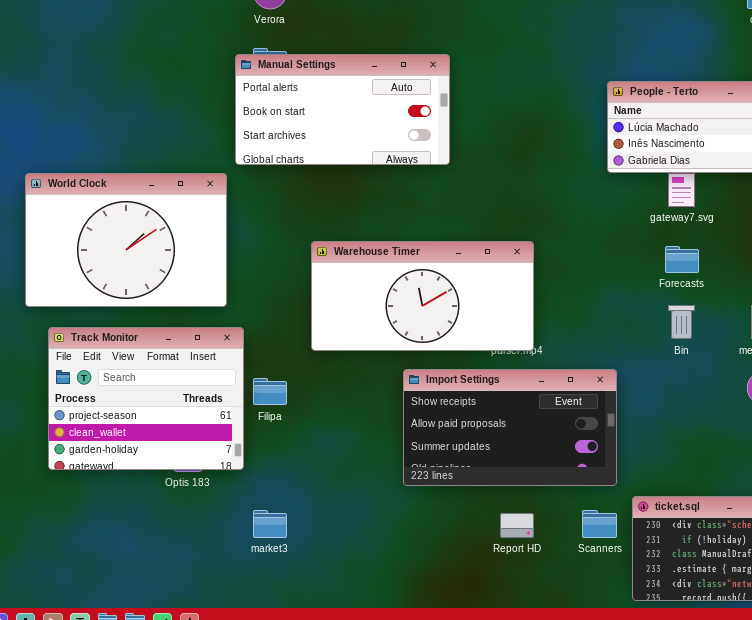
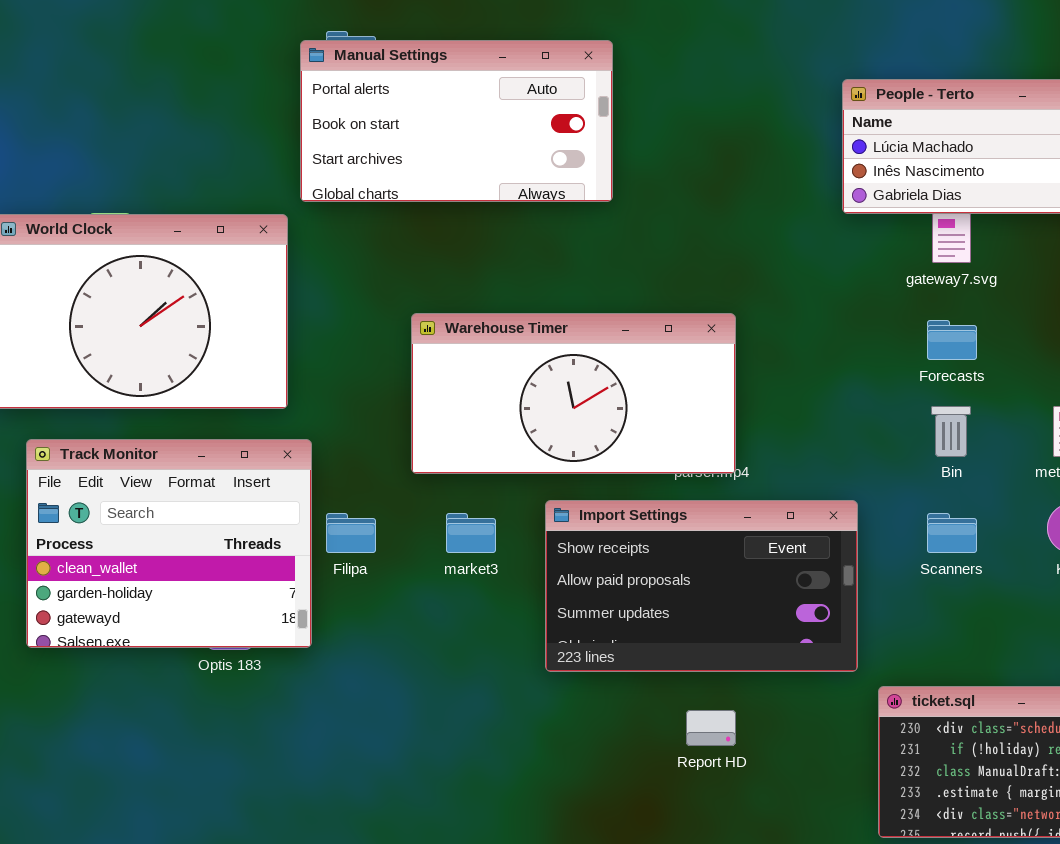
Track Monitor: [48,327,244,470] -> [26,439,312,648], scrolled down 1 row
market3: [253,510,287,538] -> [446,513,496,553], moved
Scanners: [582,510,617,538] -> [927,513,977,553], moved

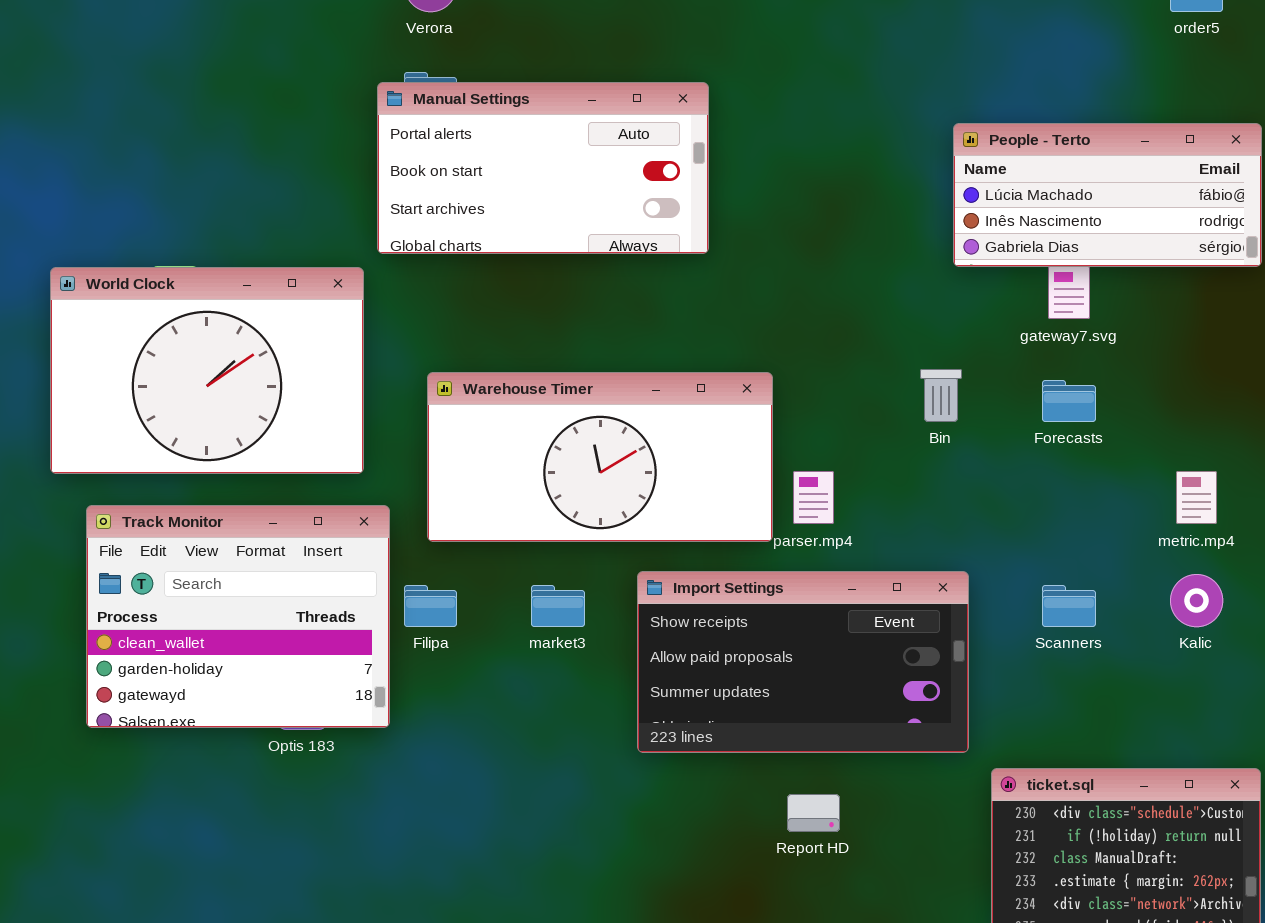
Warehouse Timer: [411,313,736,474] -> [427,372,773,542], moved
Bin: [931,406,971,457] -> [920,369,962,422], moved

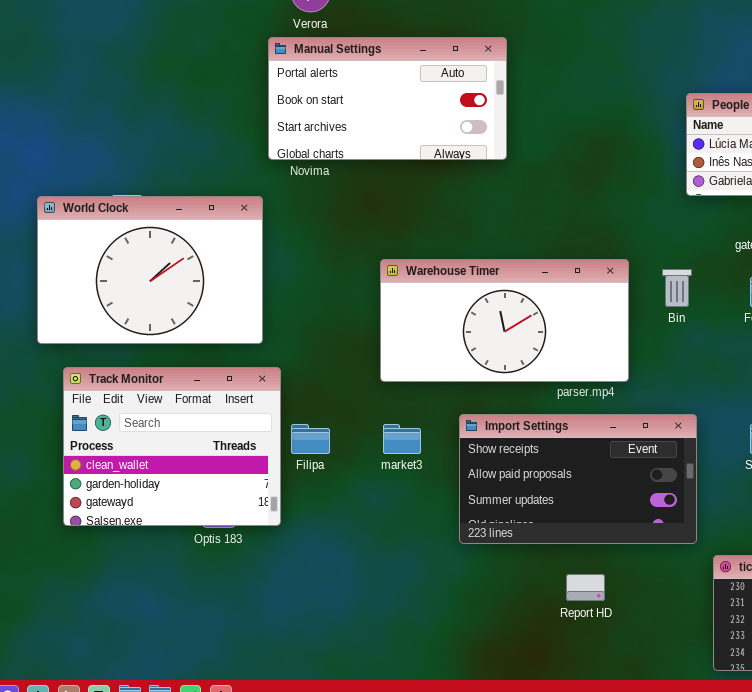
Manual Settings: [377,82,709,254] -> [268,37,507,160], moved
Warehouse Timer: [427,372,773,542] -> [380,259,629,382], moved

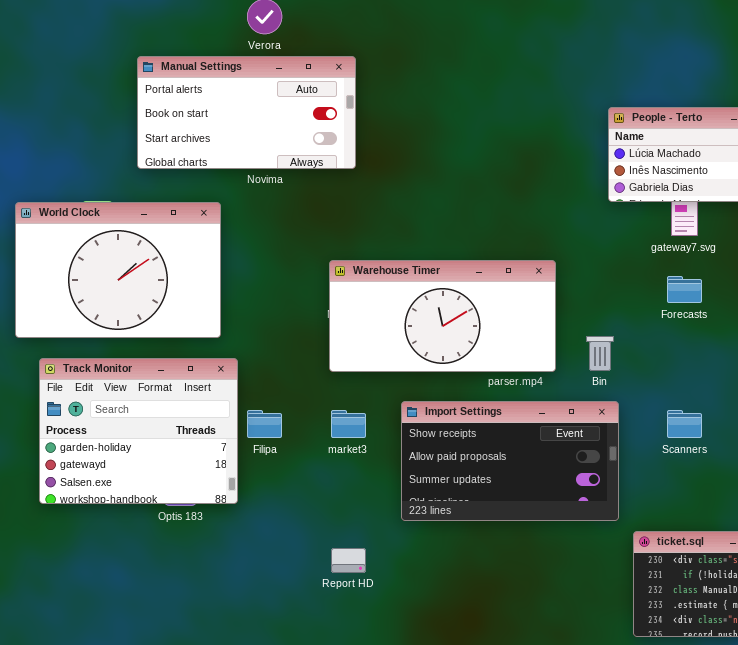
Manual Settings: [268,37,507,160] -> [137,56,356,169], moved
Bin: [662,269,692,307] -> [586,336,614,371], moved
Track Monitor: [63,367,281,526] -> [39,358,238,504], scrolled down 1 row
Report HD: [566,574,605,601] -> [331,548,366,573], moved

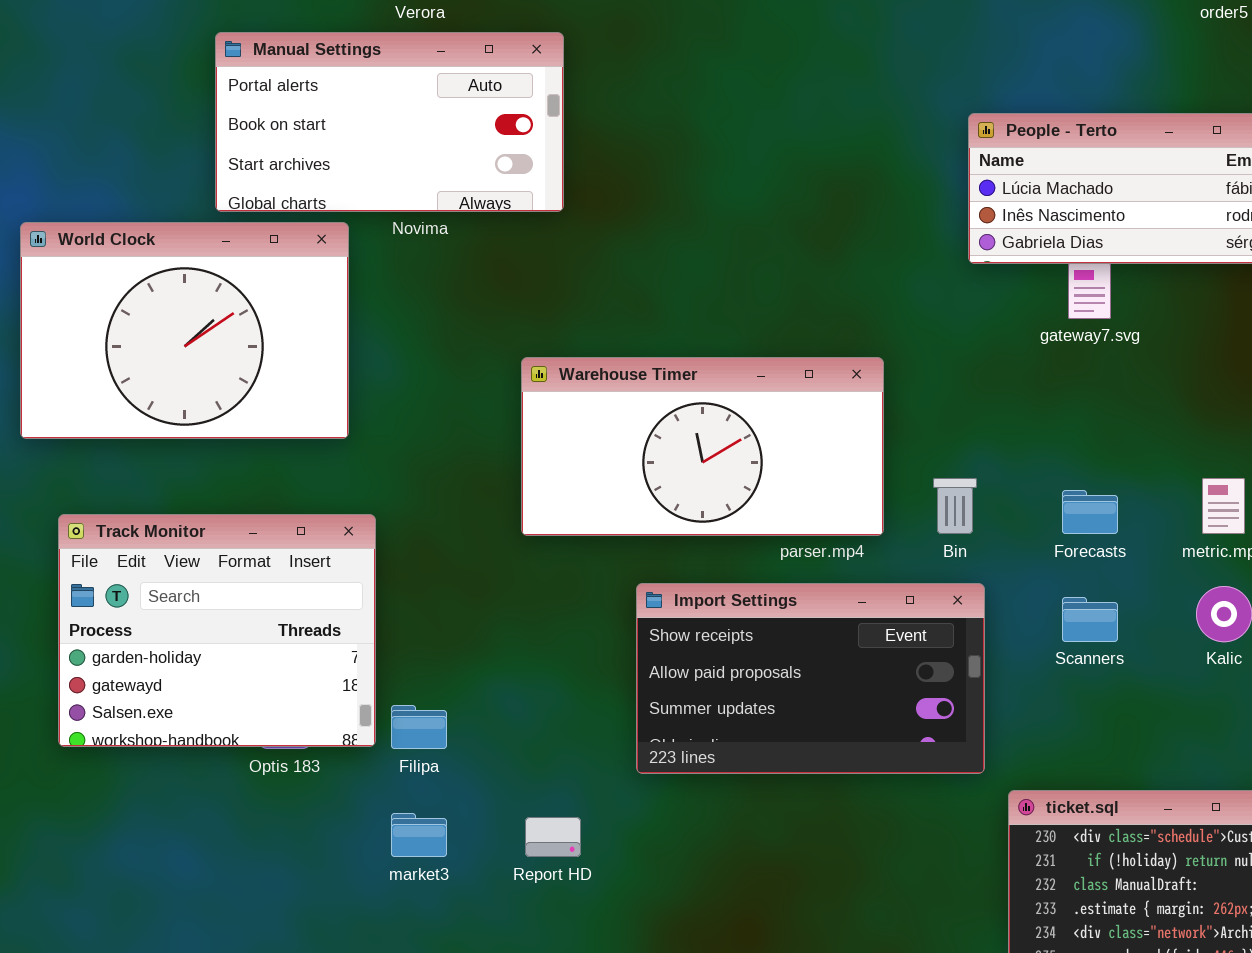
World Clock: [15,202,221,338] -> [20,222,349,439], moved
Forecasts: [667,276,702,303] -> [1062,490,1118,534], moved
Filipa: [247,410,282,438] -> [391,705,447,749], moved
market3: [331,410,366,438] -> [391,813,447,857], moved

